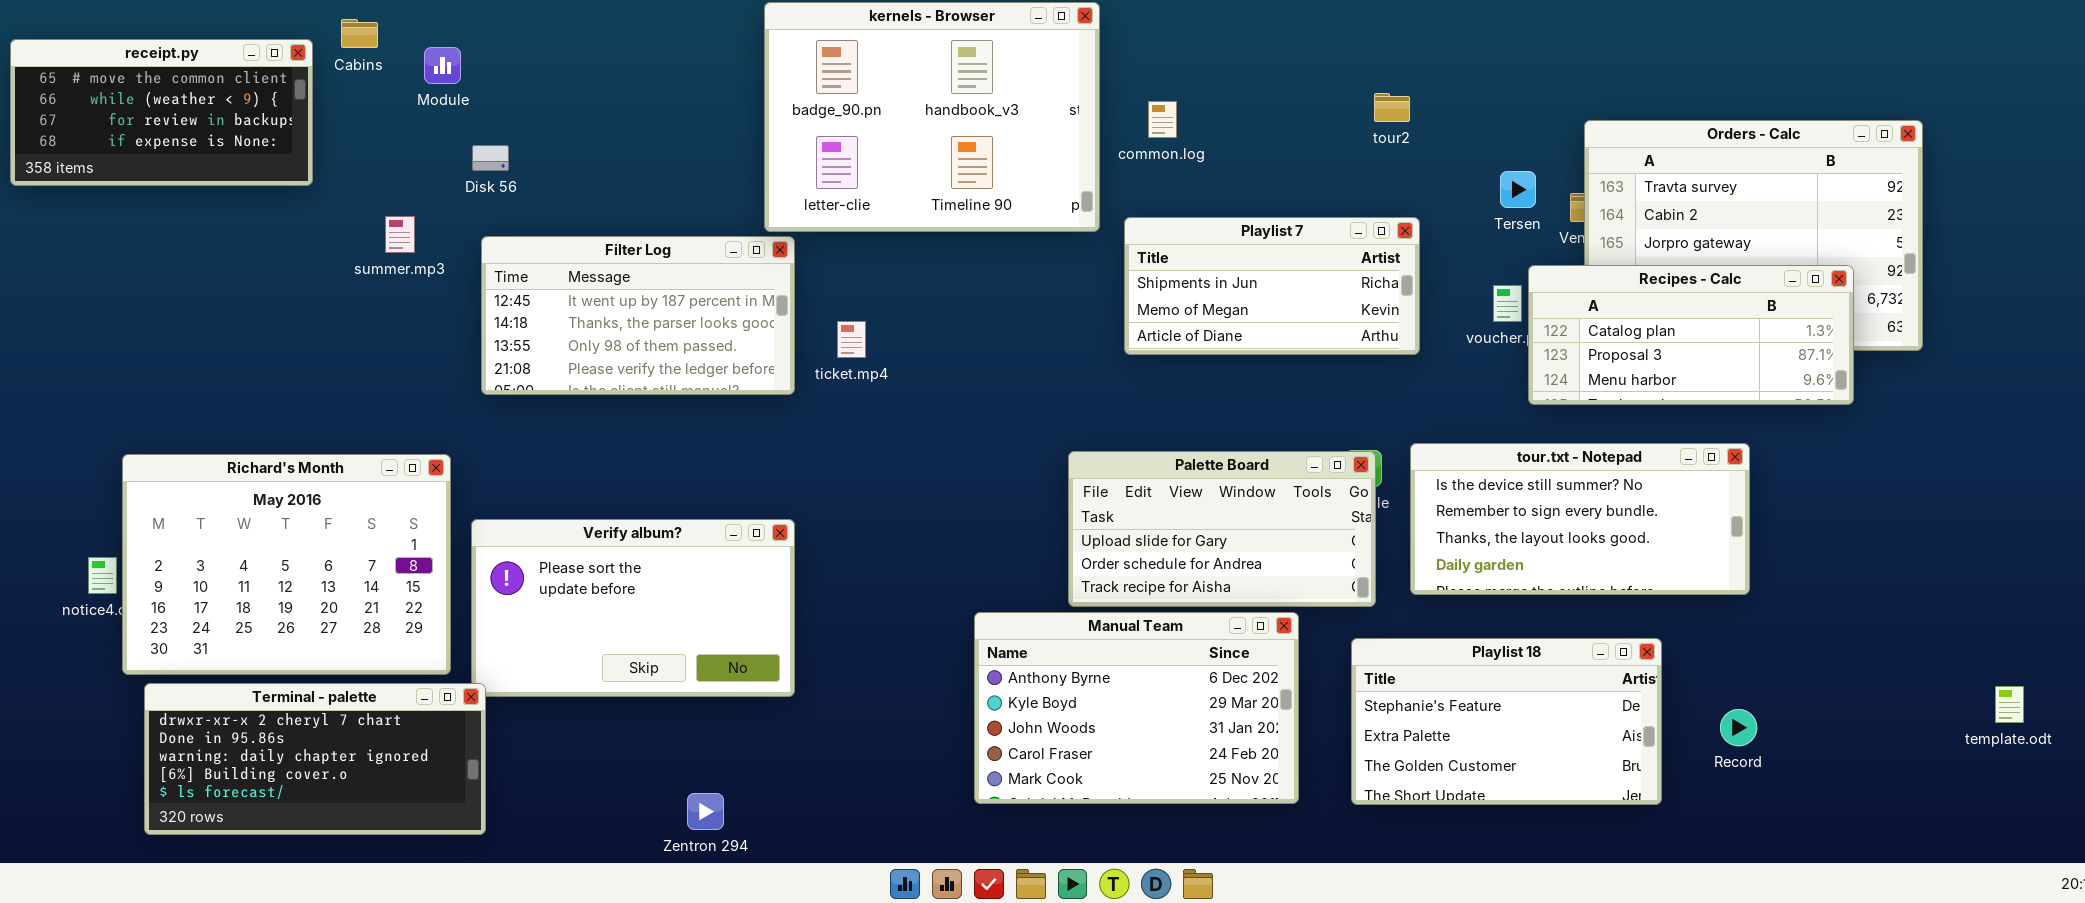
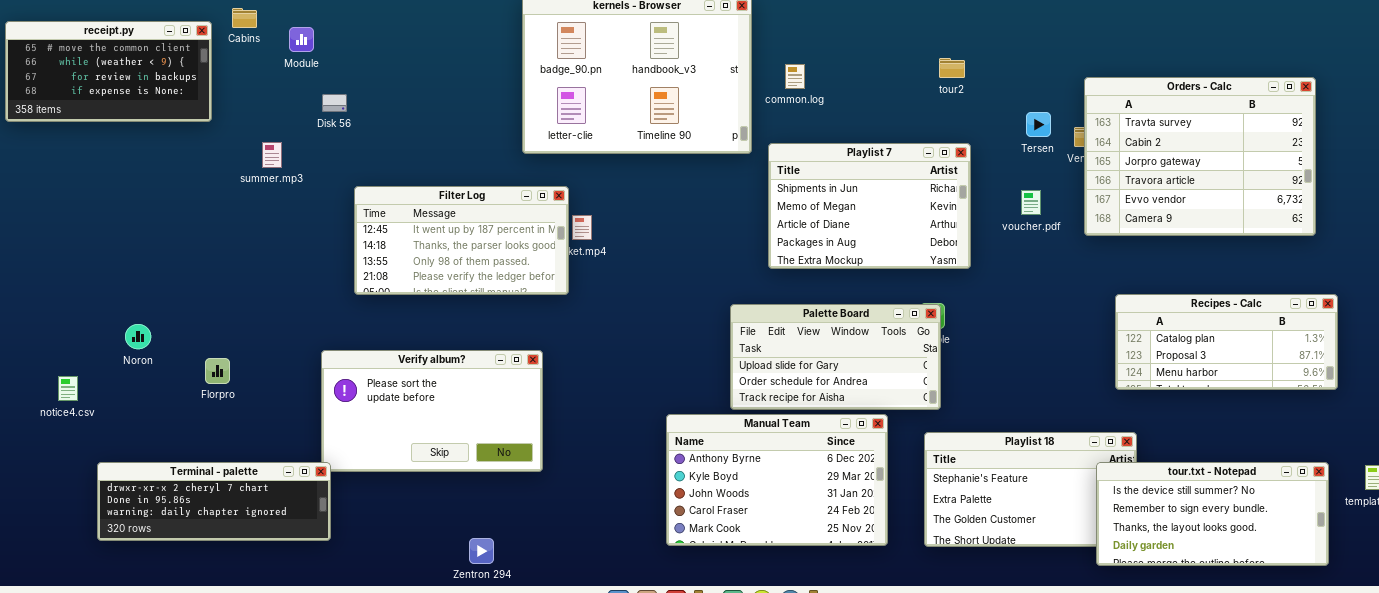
Playlist 7: [1124,217,1420,355] -> [768,143,971,269], resized
Filter Log: [481,236,795,395] -> [354,186,569,295], moved
Recipes - Calc: [1528,265,1854,405] -> [1115,294,1338,390], moved
tour.txt - Notepad: [1410,443,1750,595] -> [1096,462,1329,566], moved
Richard's Month: [122,454,451,675] -> none, closed
Terminal - palette: [144,683,486,835] -> [97,462,331,541], resized

